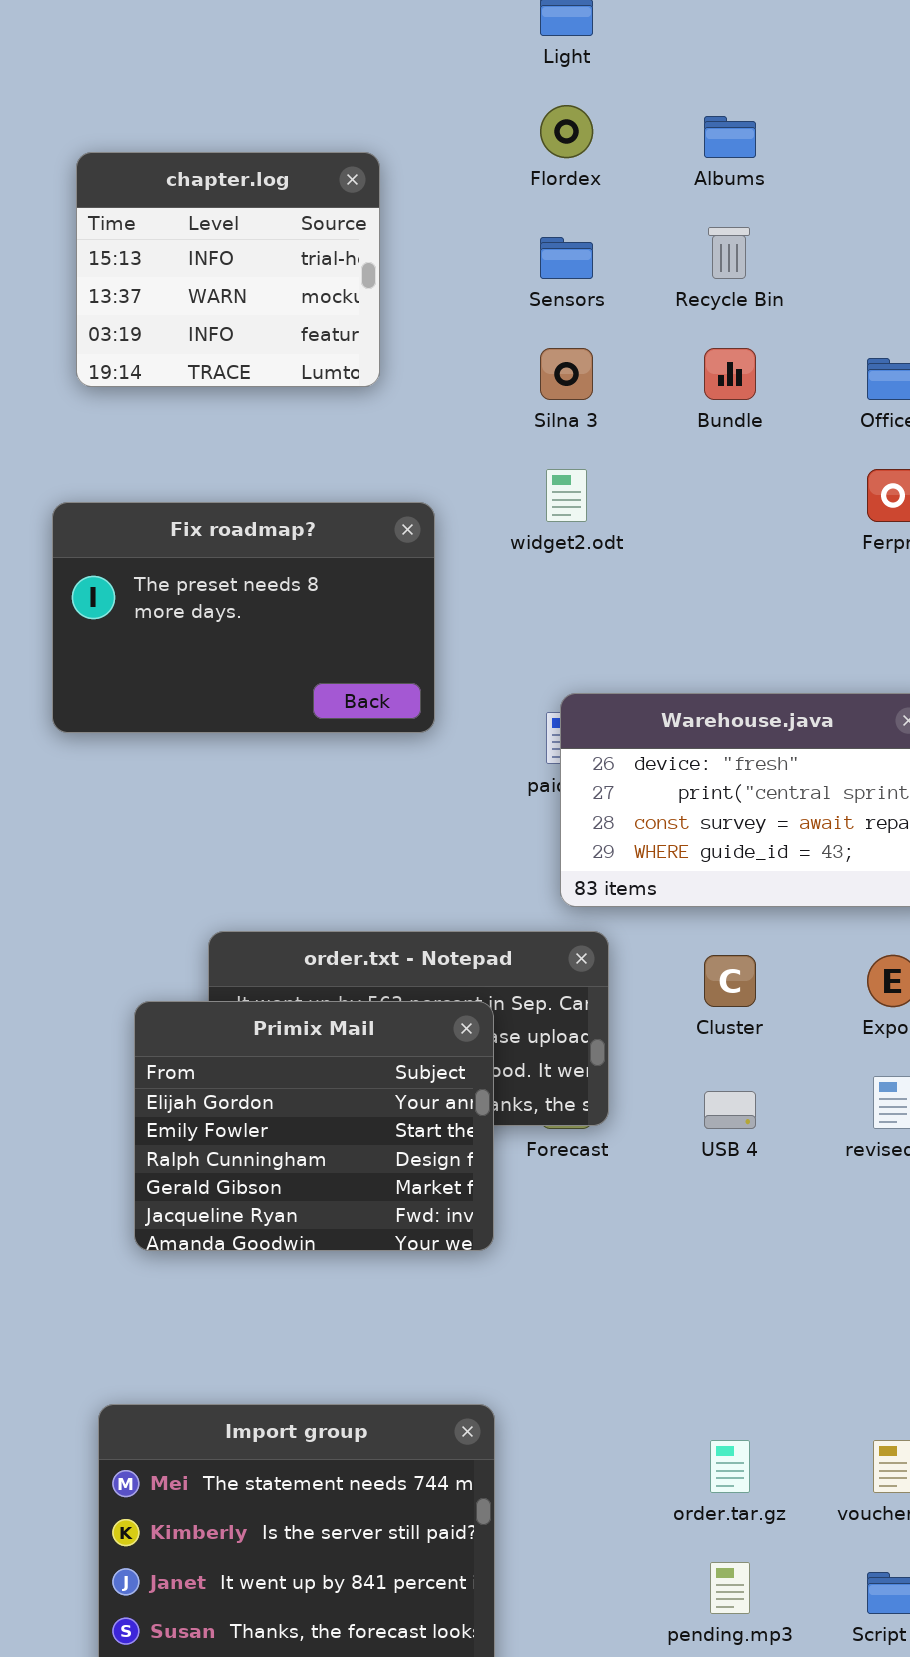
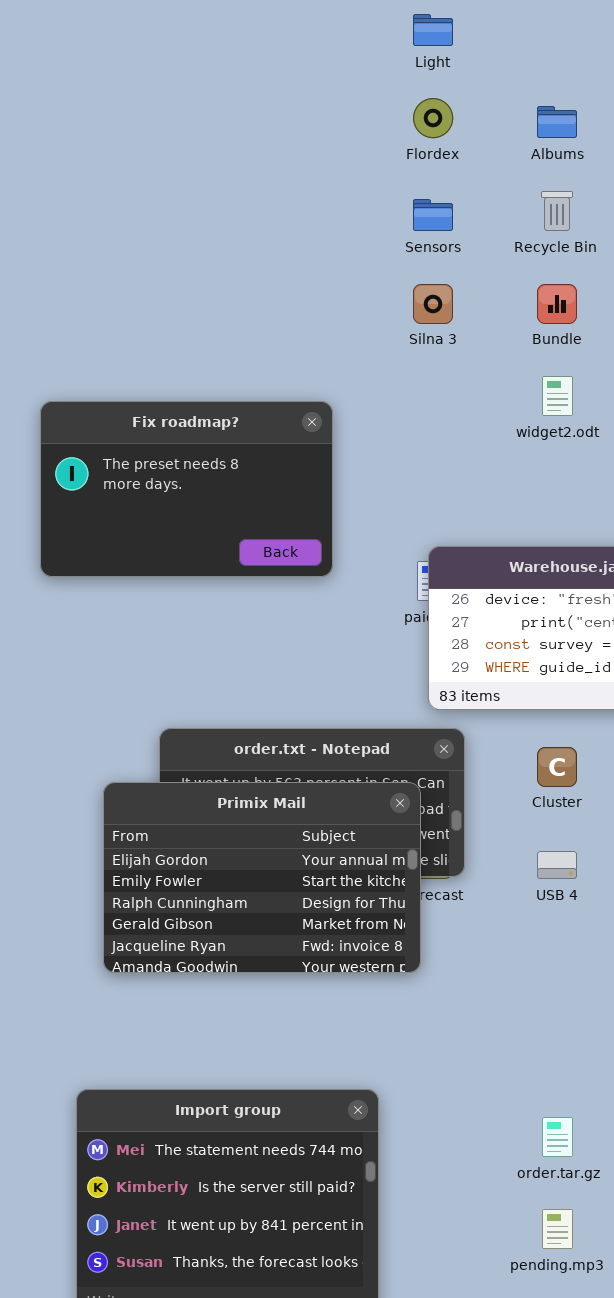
chapter.log: [76,152,380,387] -> none, closed
widget2.odt: [546,469,587,522] -> [542,376,573,416], moved
Primix Mail: [134,1001,494,1251] -> [103,782,421,973], resized

